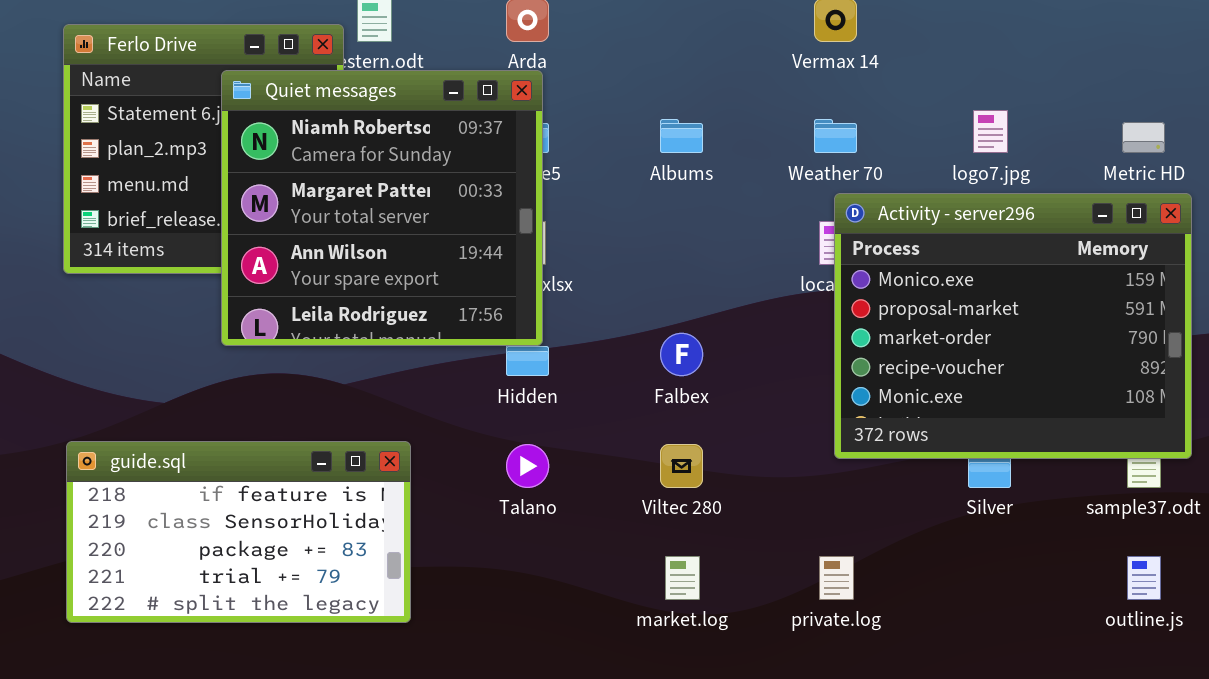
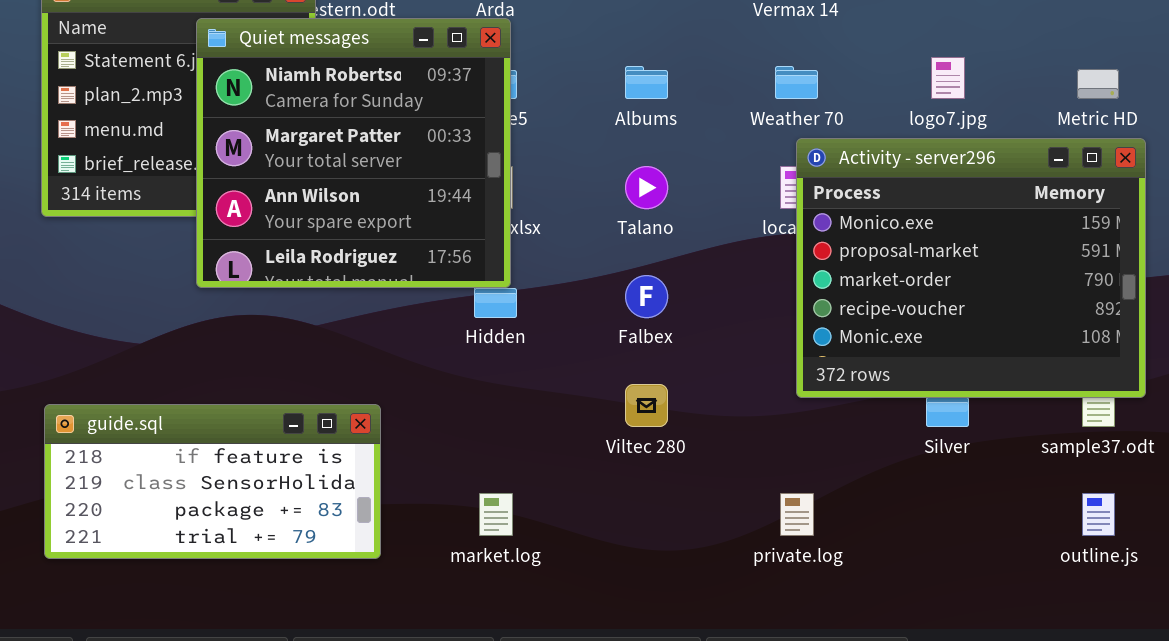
guide.sql: [66,441,411,623] -> [44,404,381,559], resized
Talano: [506,444,549,488] -> [625,166,668,209], moved
market.log: [665,556,700,600] -> [479,493,513,536], moved

